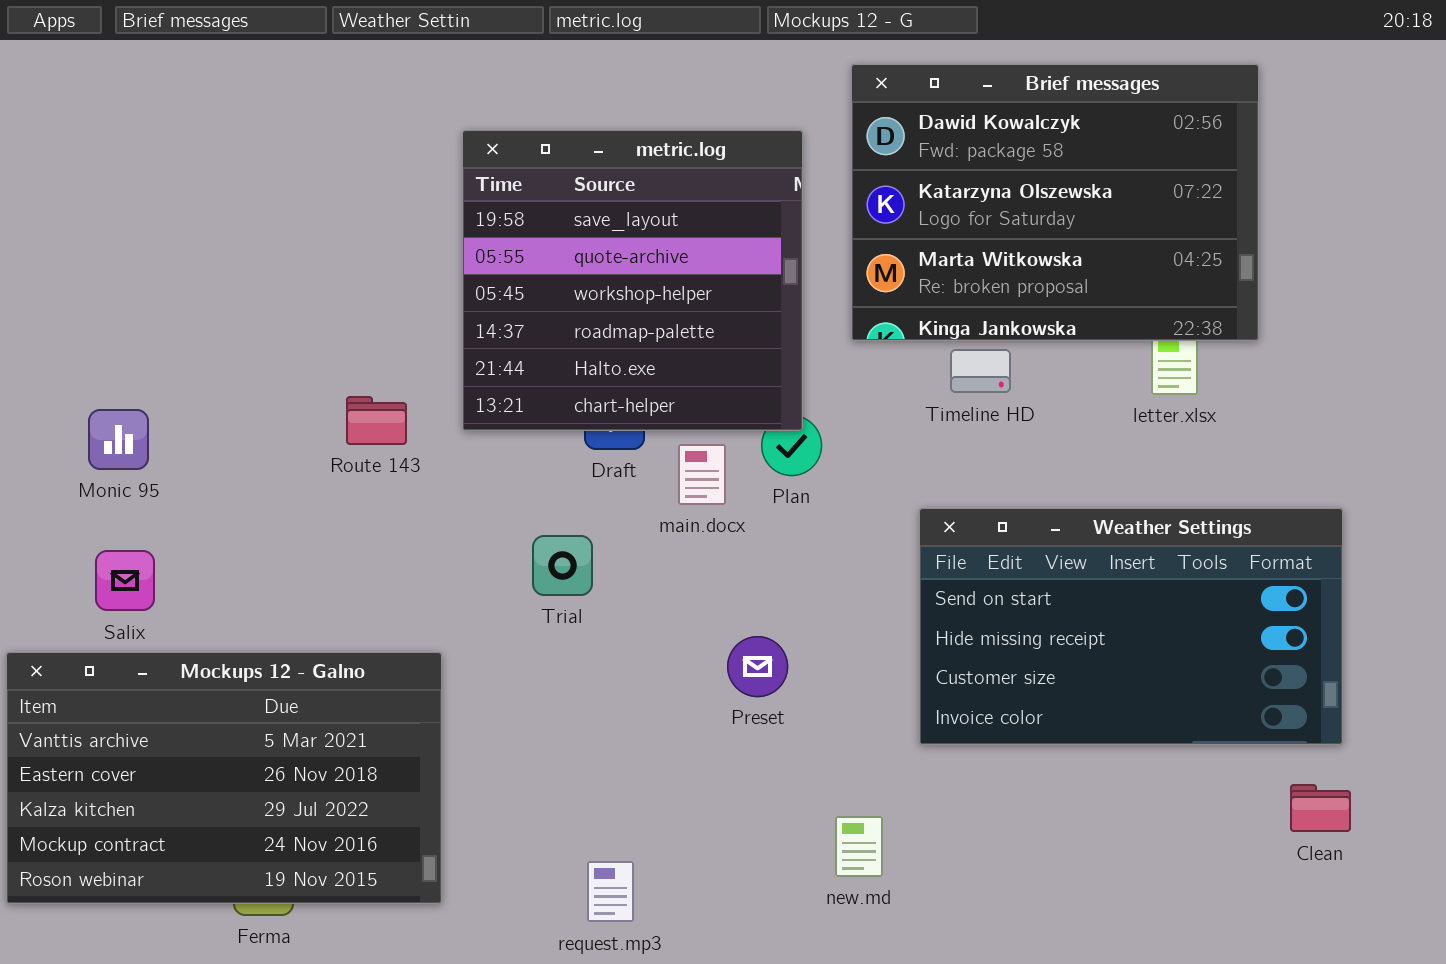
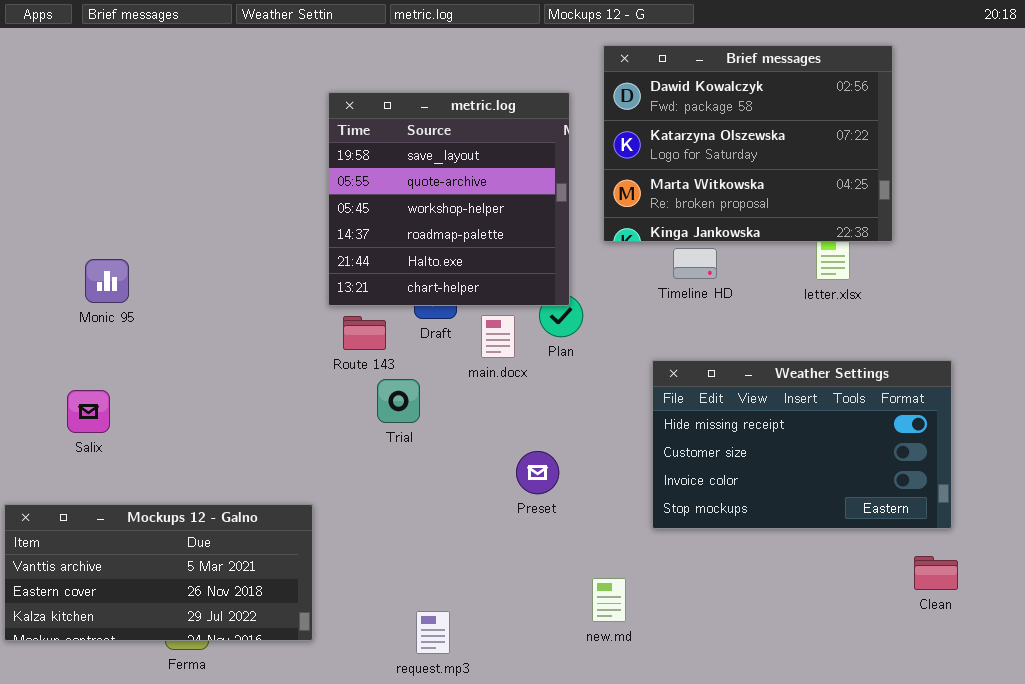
Route 143: [346,396,407,445] -> [343,316,386,350], moved
Monic 95: [88,409,149,470] -> [85,259,129,303], moved
Weather Settings: [919,508,1343,745] -> [652,360,952,529], scrolled down 1 row
Mockups 12 - Galno: [6,652,442,904] -> [4,504,313,641], resized

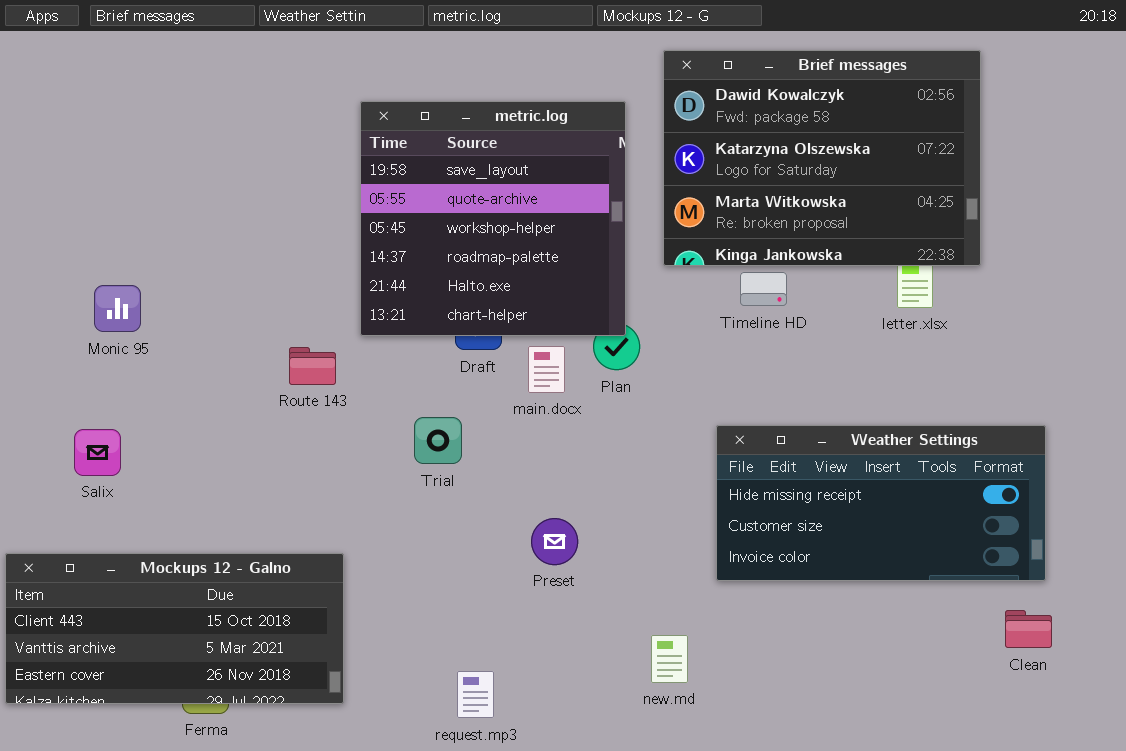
Route 143: [343,316,386,350] -> [289,347,336,385], moved
Weather Settings: [652,360,952,529] -> [716,425,1046,581], resized
Preset: [516,451,559,494] -> [531,518,578,565], moved
Mockups 12 - Galno: [4,504,313,641] -> [5,553,344,704], scrolled up 1 row

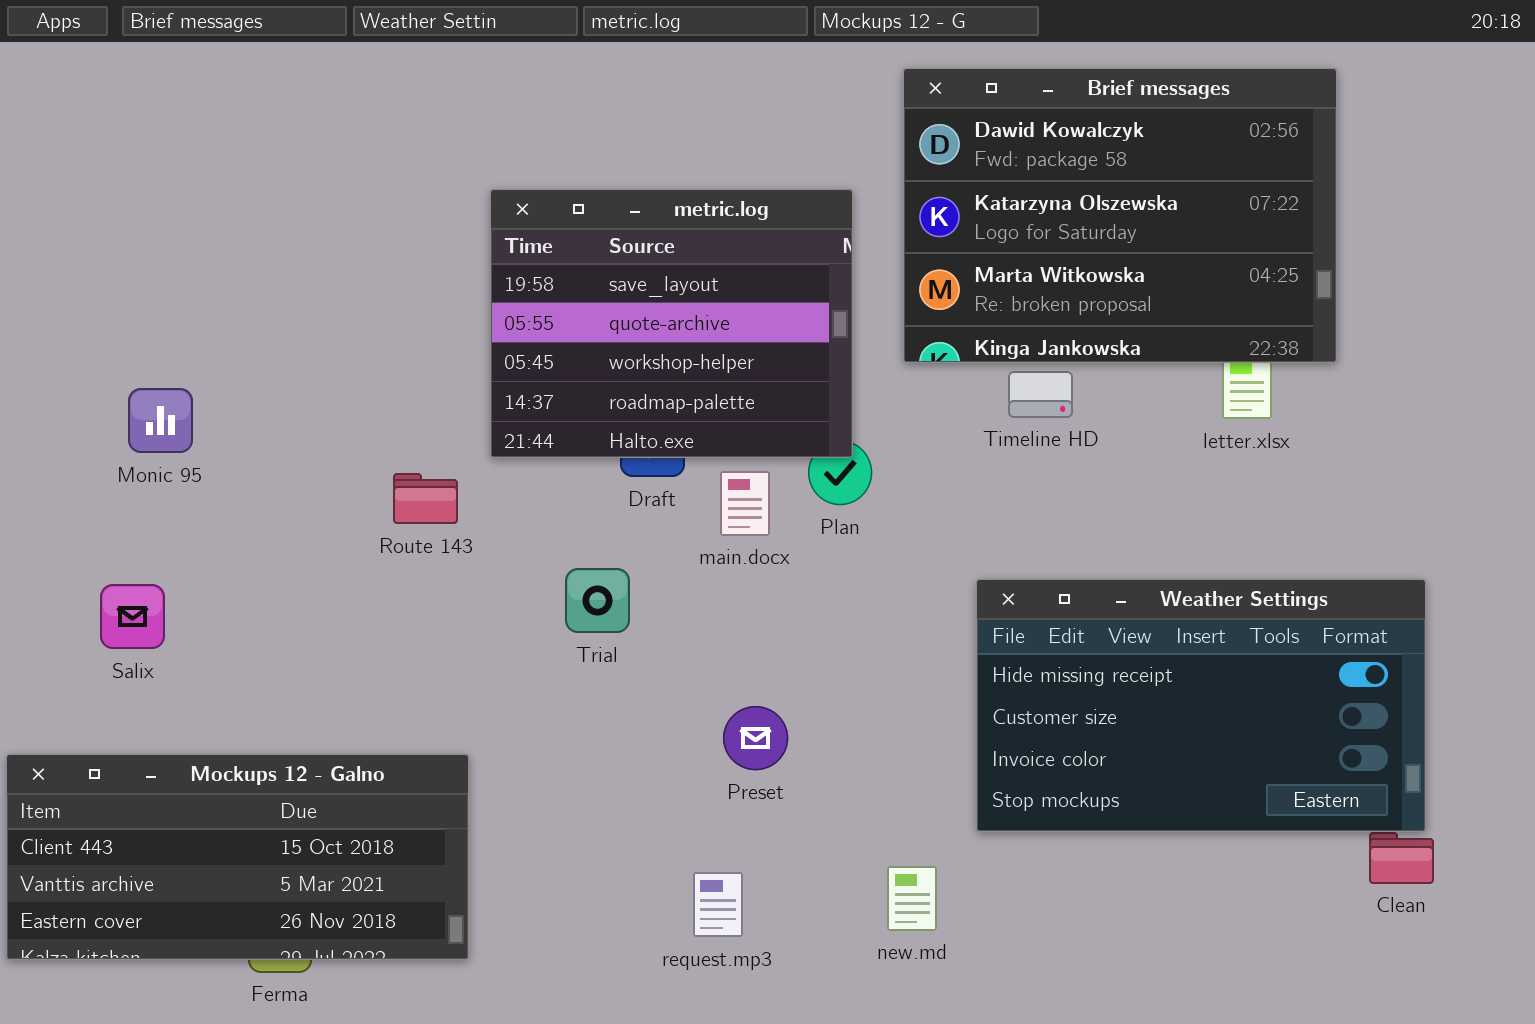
metric.log: [360,101,626,336] -> [490,189,853,458], resized
Weather Settings: [716,425,1046,581] -> [976,579,1426,832], resized
request.mp3: [457,671,494,718] -> [693,872,743,937], moved

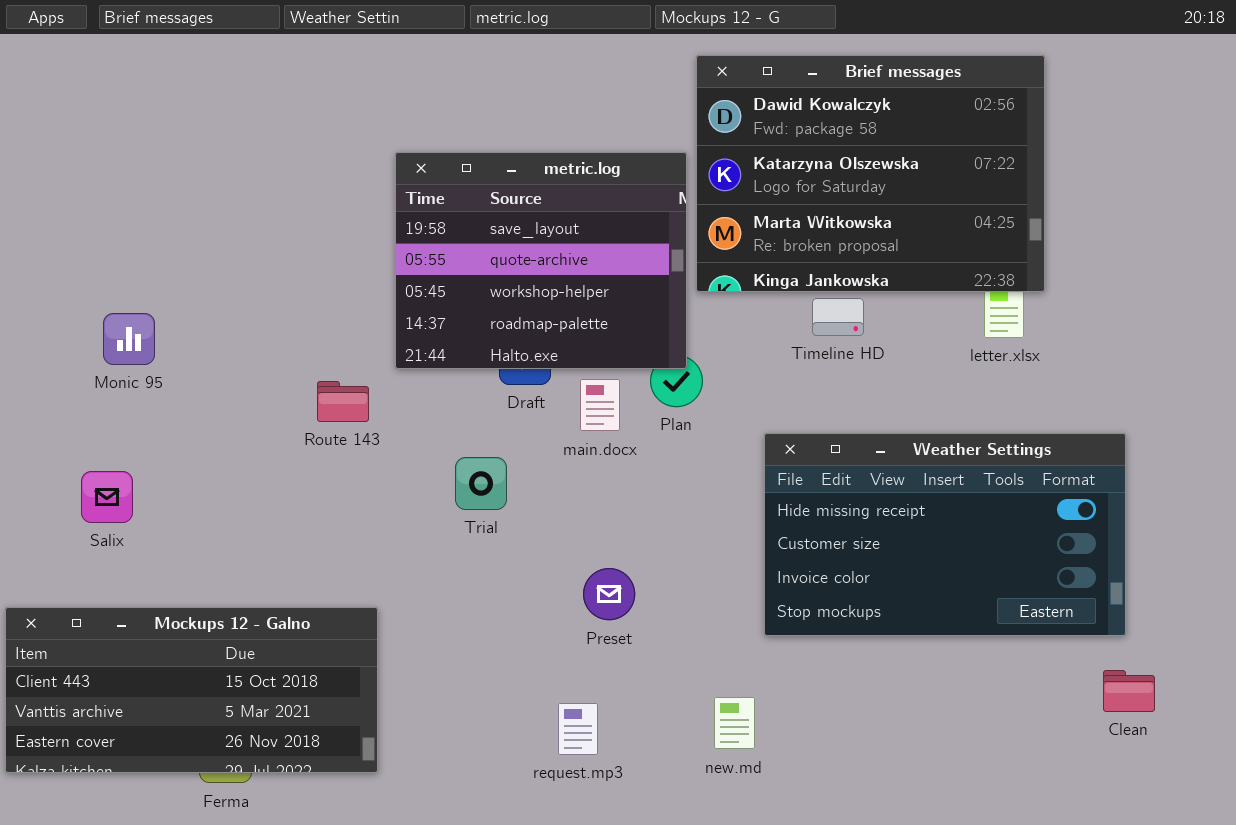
Brief messages: [903,68,1337,363] -> [696,55,1045,292], moved
Weather Settings: [976,579,1426,832] -> [764,433,1126,636], moved

